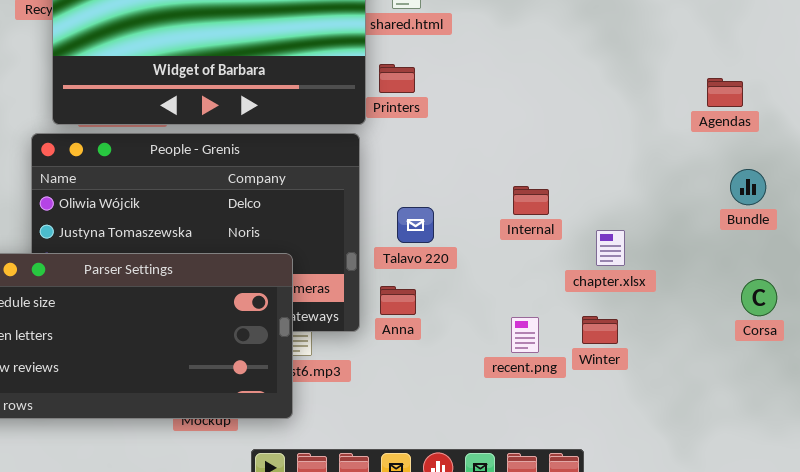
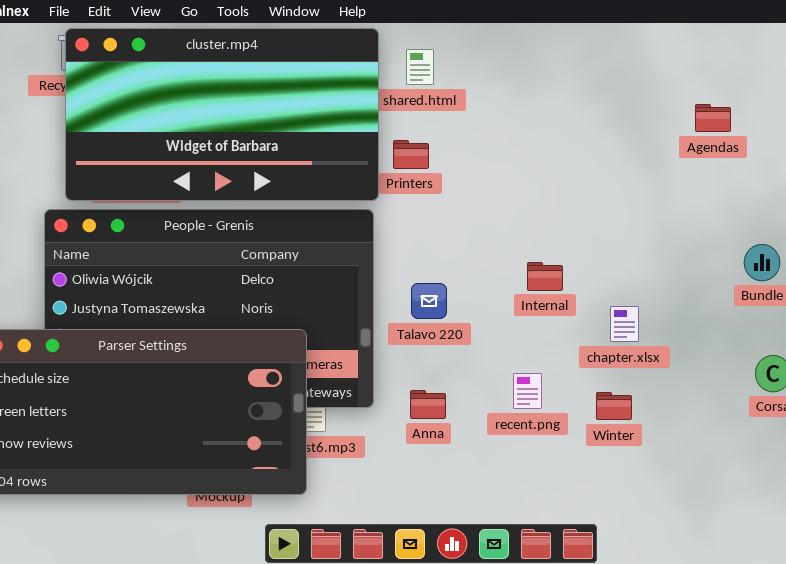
Agendas: [707,78,743,107] -> [695,104,731,132], moved
Anna: [380,286,416,315] -> [410,390,446,419], moved
recent.png: [511,317,539,353] -> [513,373,542,409], moved

